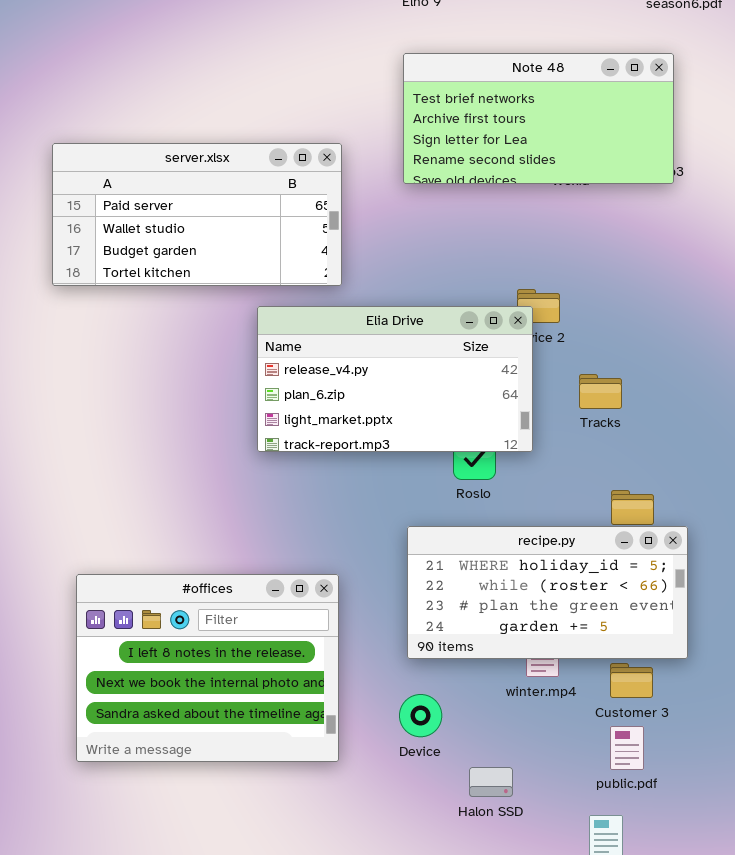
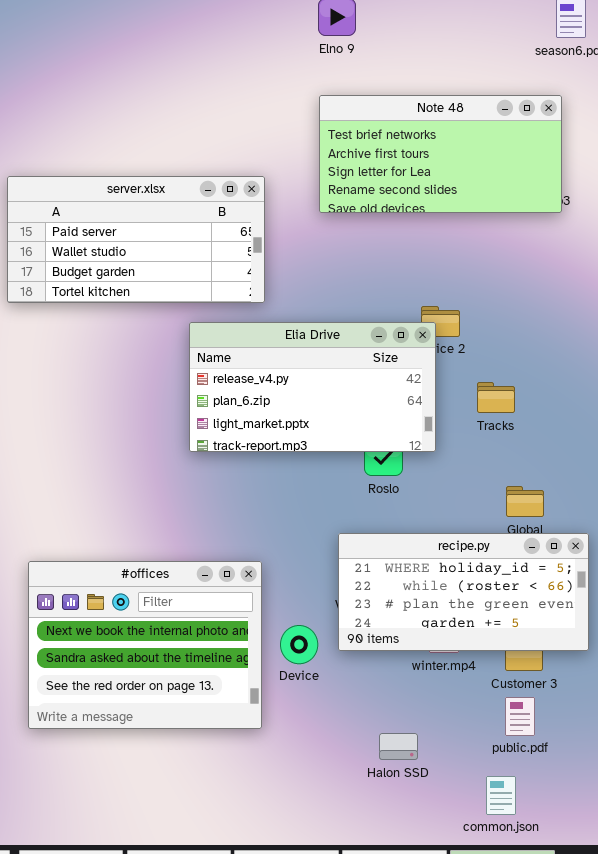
recipe.py: [407,526,688,659] -> [338,533,589,651], moved
#offices: [76,574,339,762] -> [28,561,262,729], scrolled down 1 row
Device: [399,694,442,737] -> [280,625,318,664], moved

